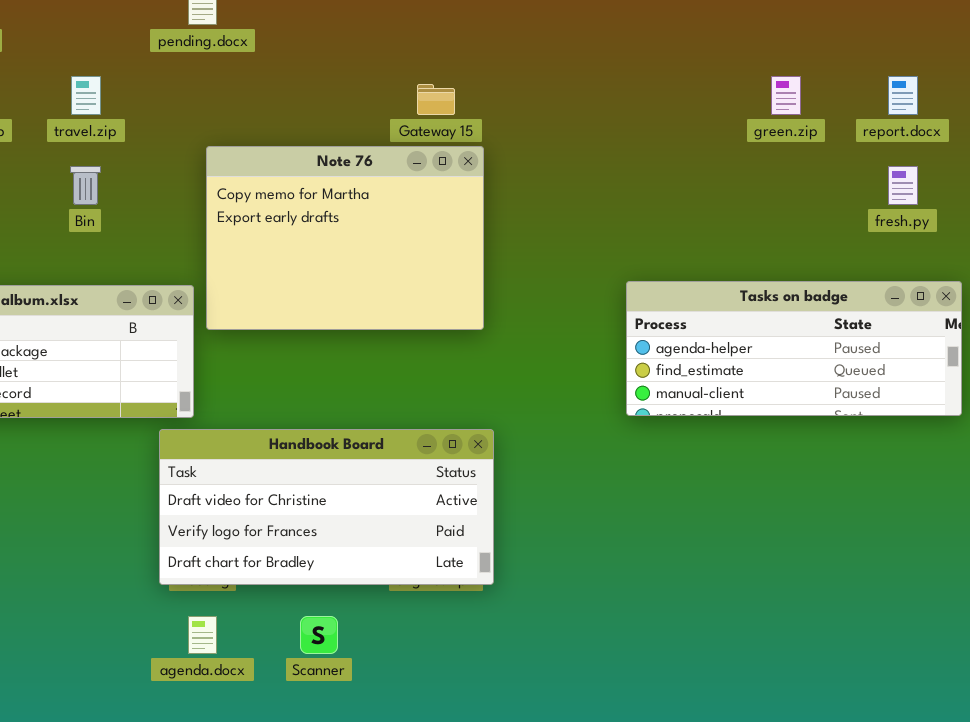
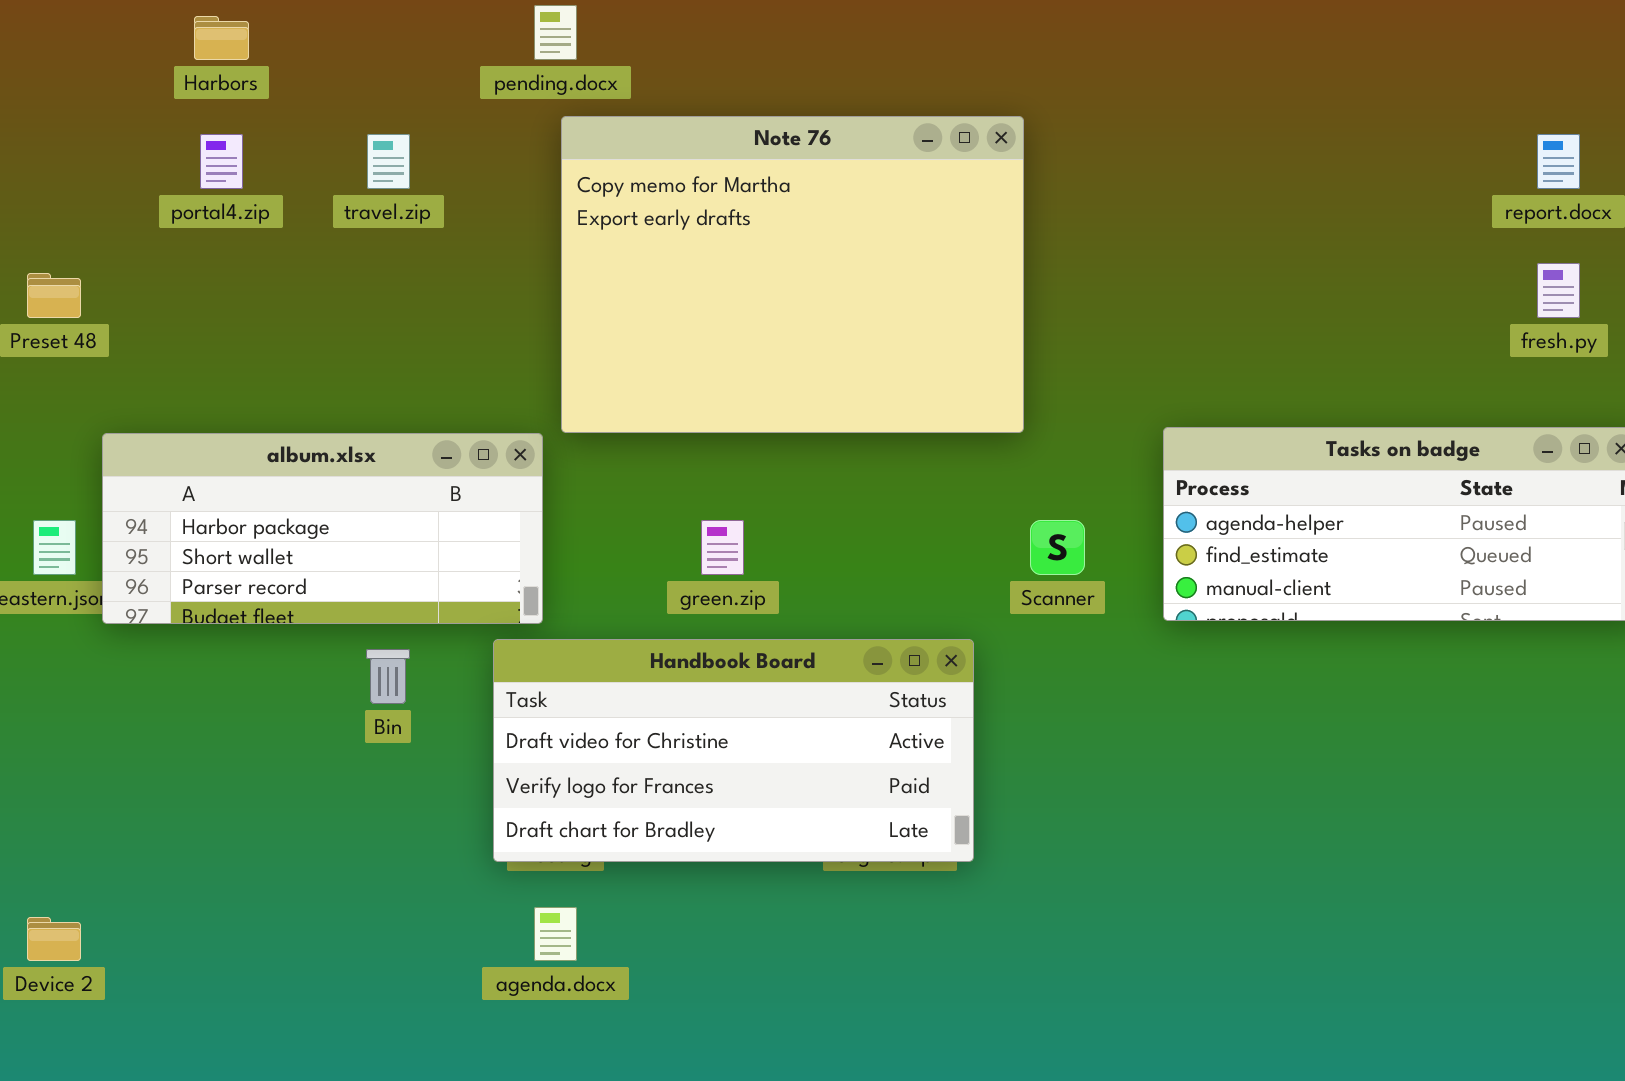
green.zip: [771,76,801,115] -> [701,520,744,575], moved
Note 76: [206,146,484,330] -> [561,116,1024,433], moved, resized
Bin: [70,166,101,205] -> [366,649,410,704], moved
Scanner: [300,616,338,654] -> [1030,520,1085,575], moved

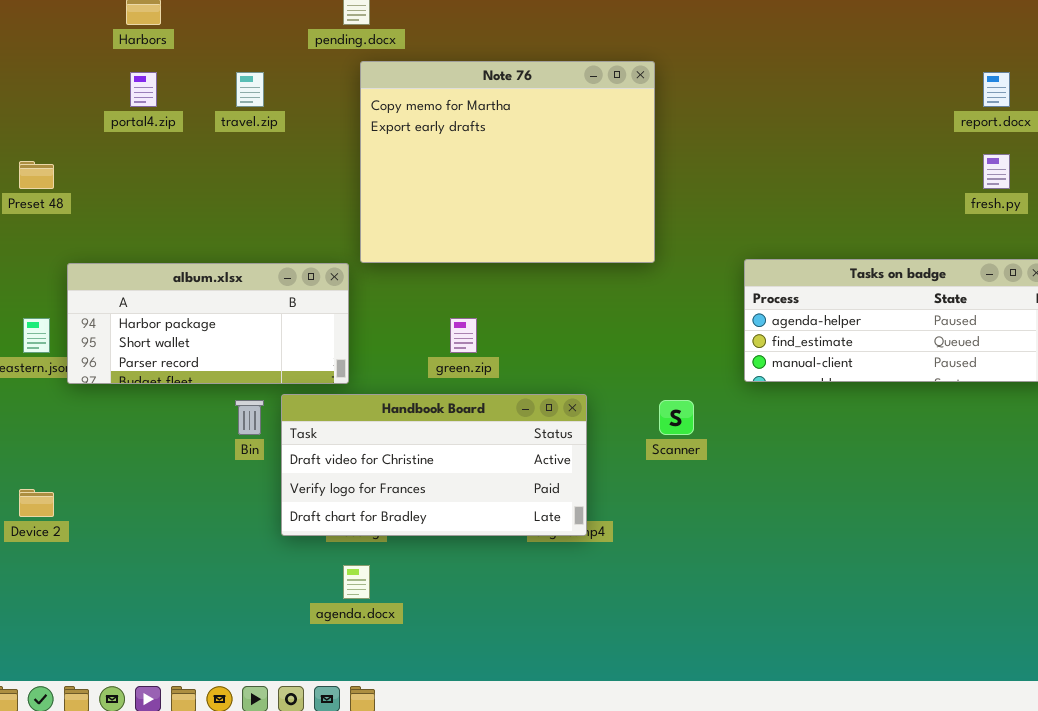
Scanner: [1030,520,1085,575] -> [659,400,694,435], moved
Handbook Board: [493,639,974,862] -> [281,394,587,536], moved
Device 2: [27,917,81,961] -> [19,489,54,517], moved

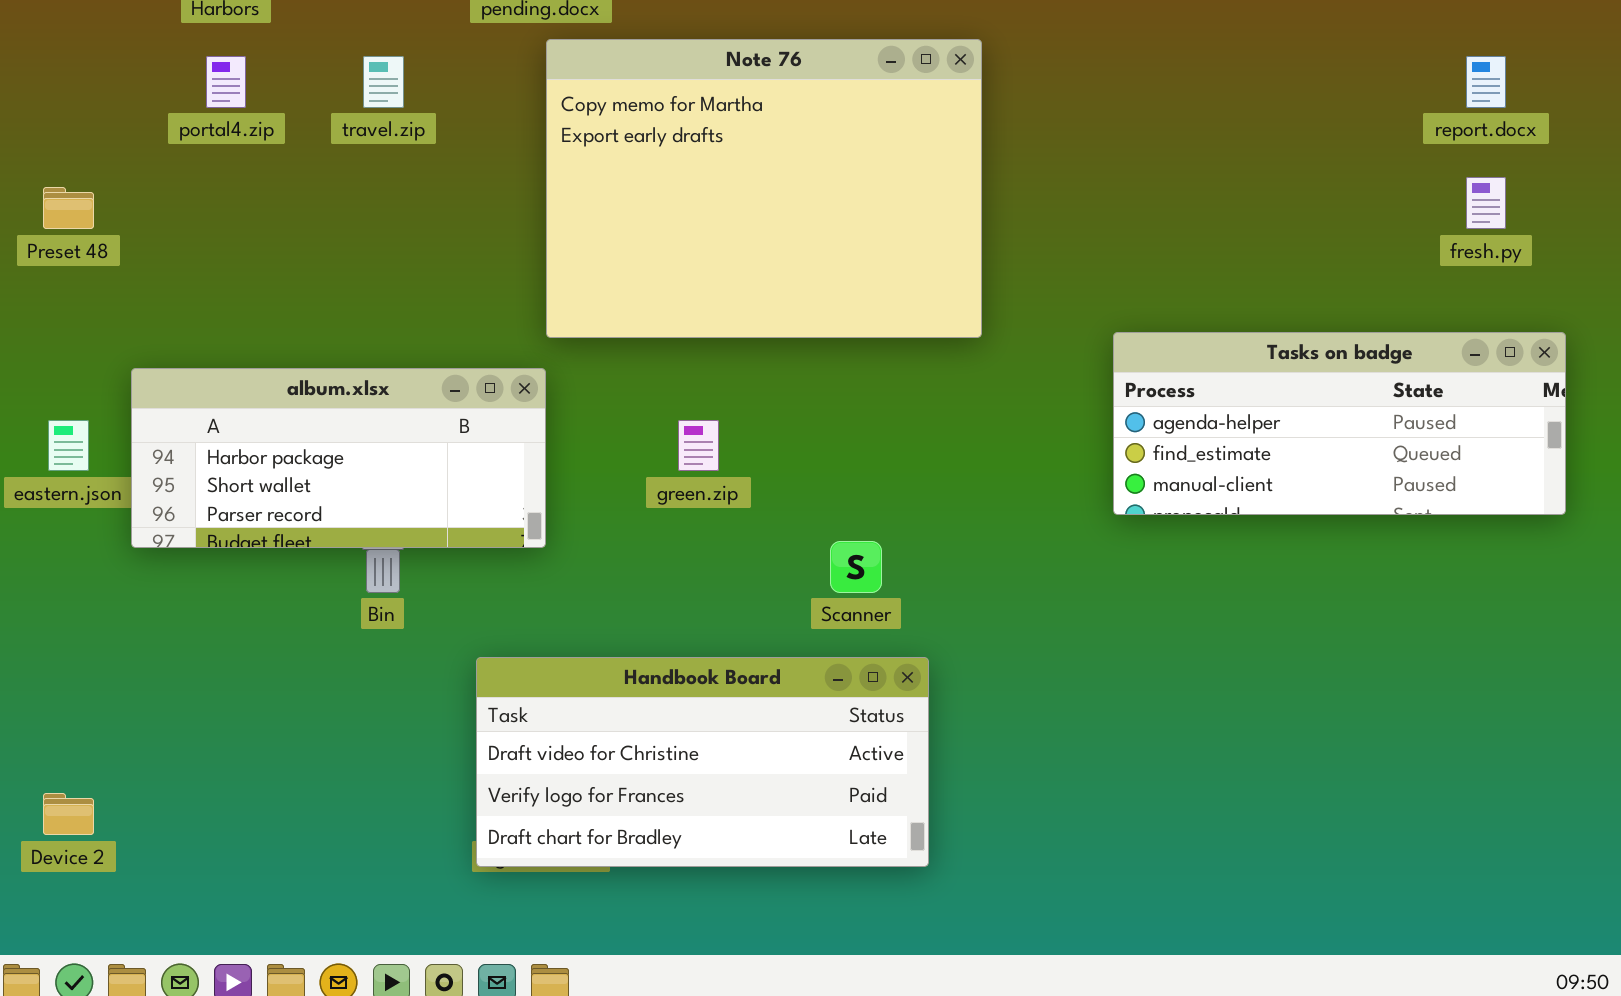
album.xlsx: [67,263,349,384] -> [131,368,546,548], moved
Handbook Board: [281,394,587,536] -> [476,657,929,867], moved
Scanner: [659,400,694,435] -> [830,541,882,593], moved
Device 2: [19,489,54,517] -> [43,793,94,835], moved

